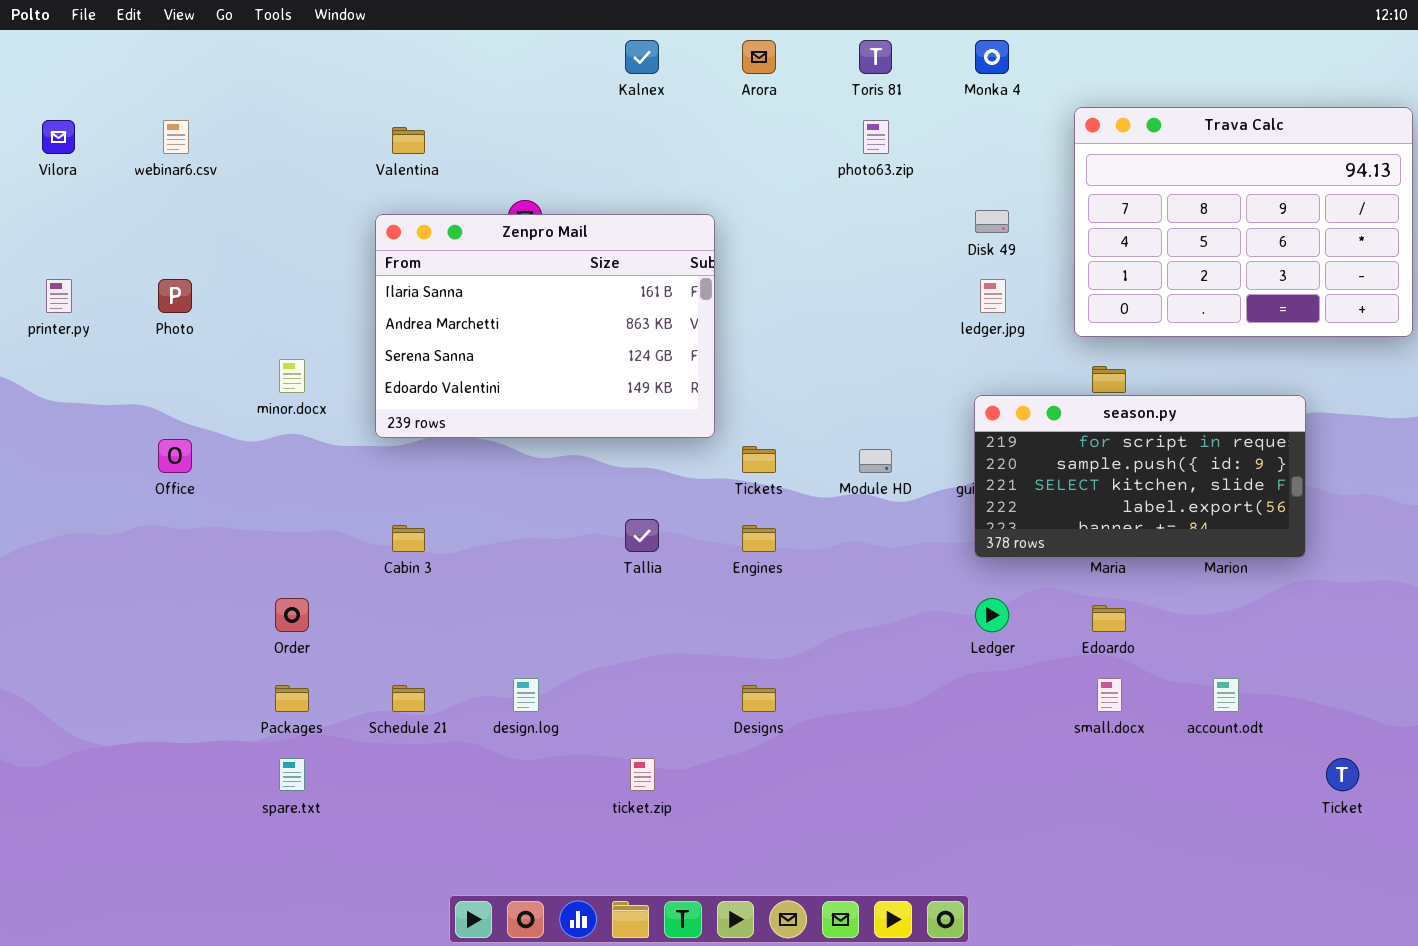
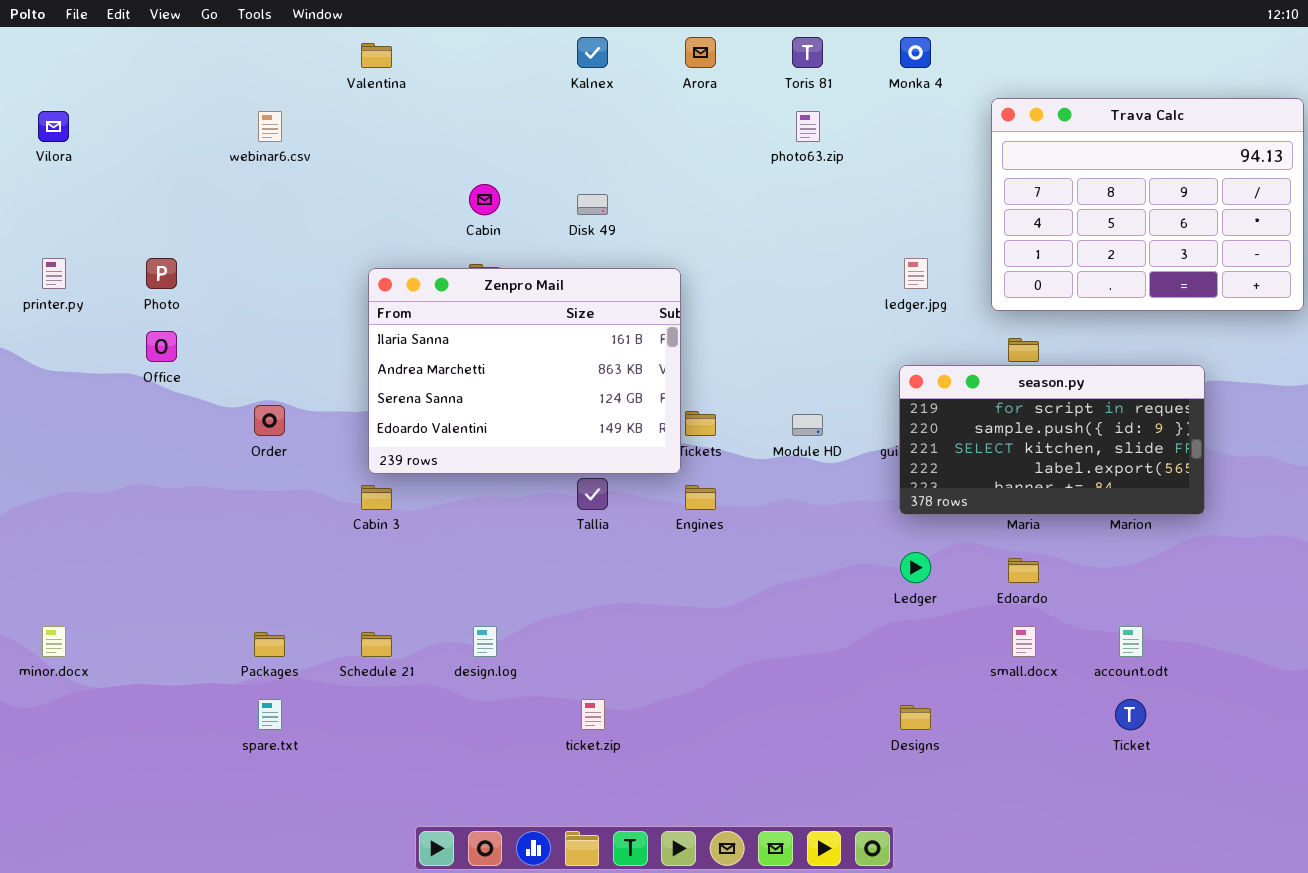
webinar6.csv: [163,120,189,154] -> [258,111,282,142], moved
Valentina: [392,127,425,154] -> [361,43,392,68], moved
Disk 49: [975,210,1009,233] -> [577,194,608,215], moved
Zenpro Mail: [375,214,715,438] -> [368,268,681,474], moved
minor.docx: [279,359,305,393] -> [42,626,66,657], moved
Office: [158,439,192,473] -> [146,331,177,362], moved
Order: [275,598,309,632] -> [254,405,285,436], moved
Designs: [742,685,776,712] -> [900,705,931,730], moved
Ticket: [1326,758,1359,791] -> [1115,699,1146,730], moved

